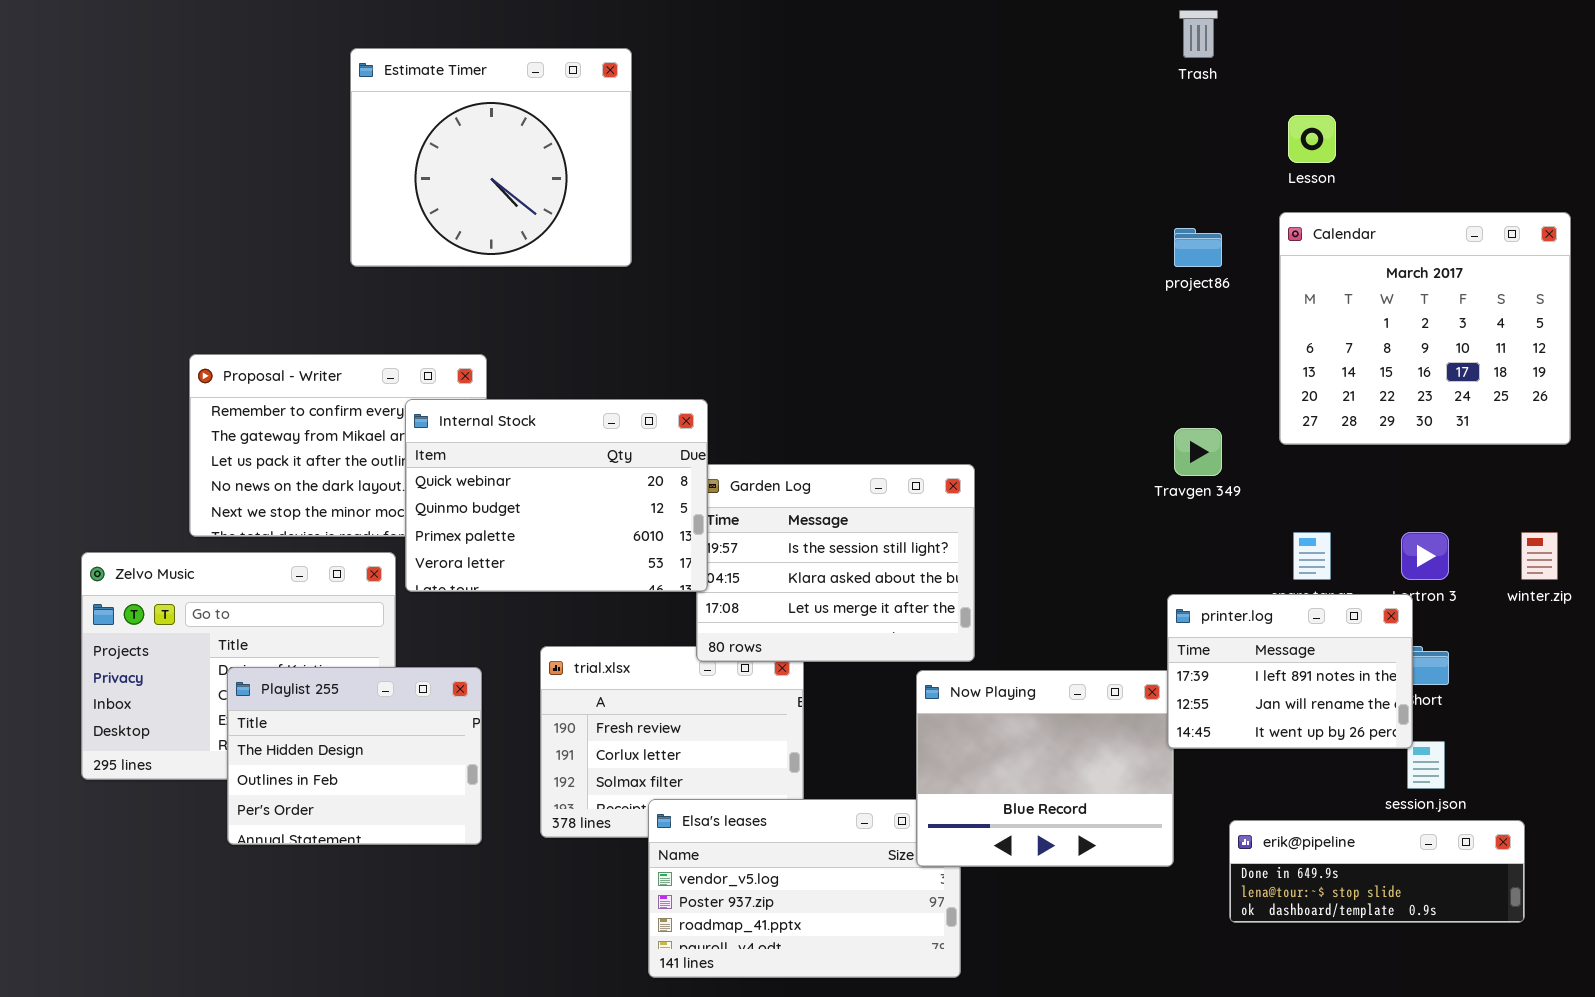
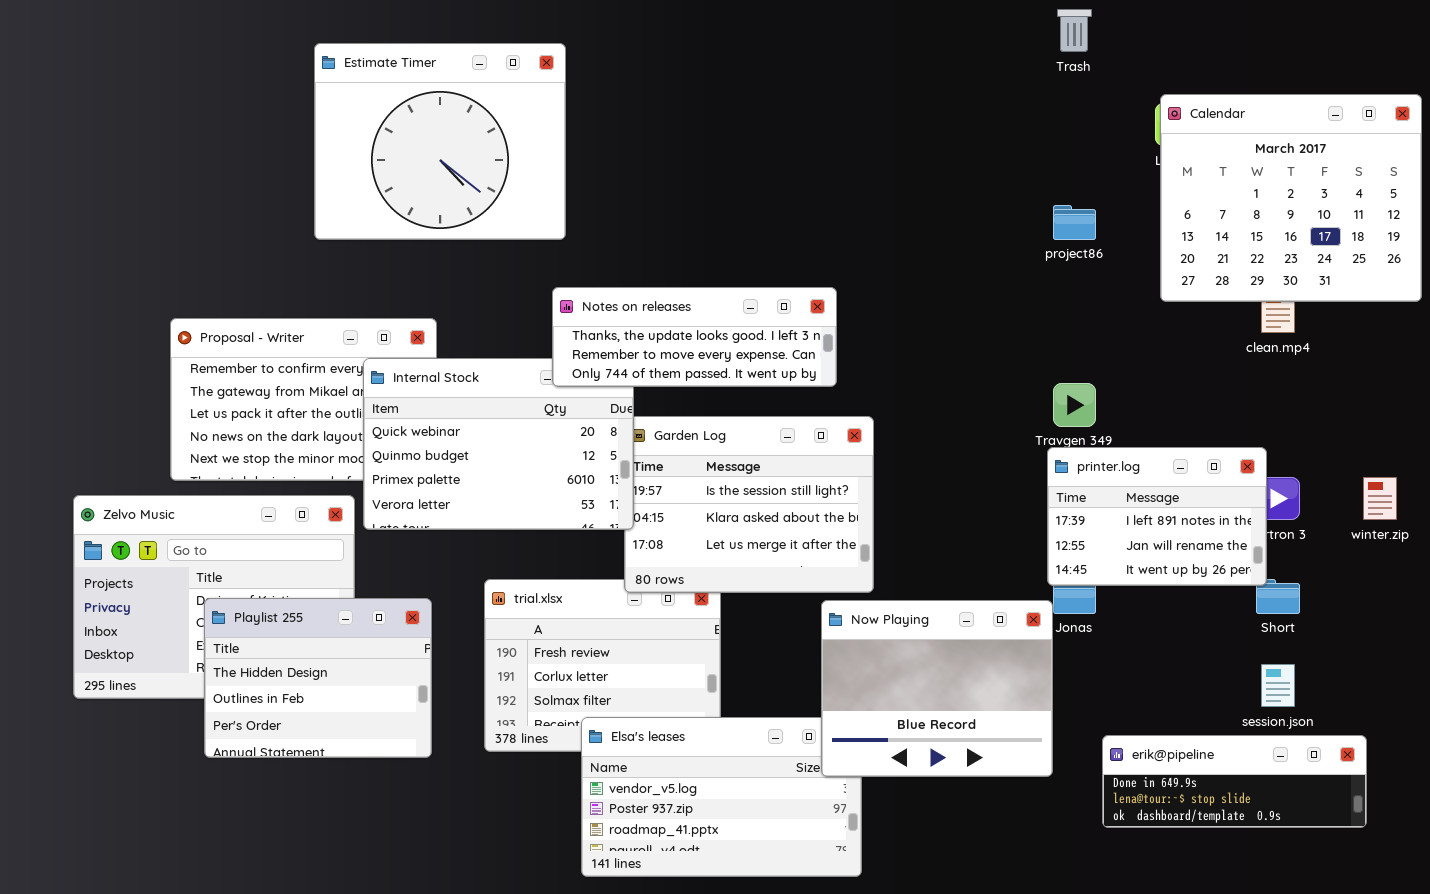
Calendar: [1279,212,1571,445] -> [1160,94,1422,302], moved
Notes on releases: none -> [552,287,837,387], opened
printer.log: [1167,594,1413,749] -> [1047,447,1267,586], moved

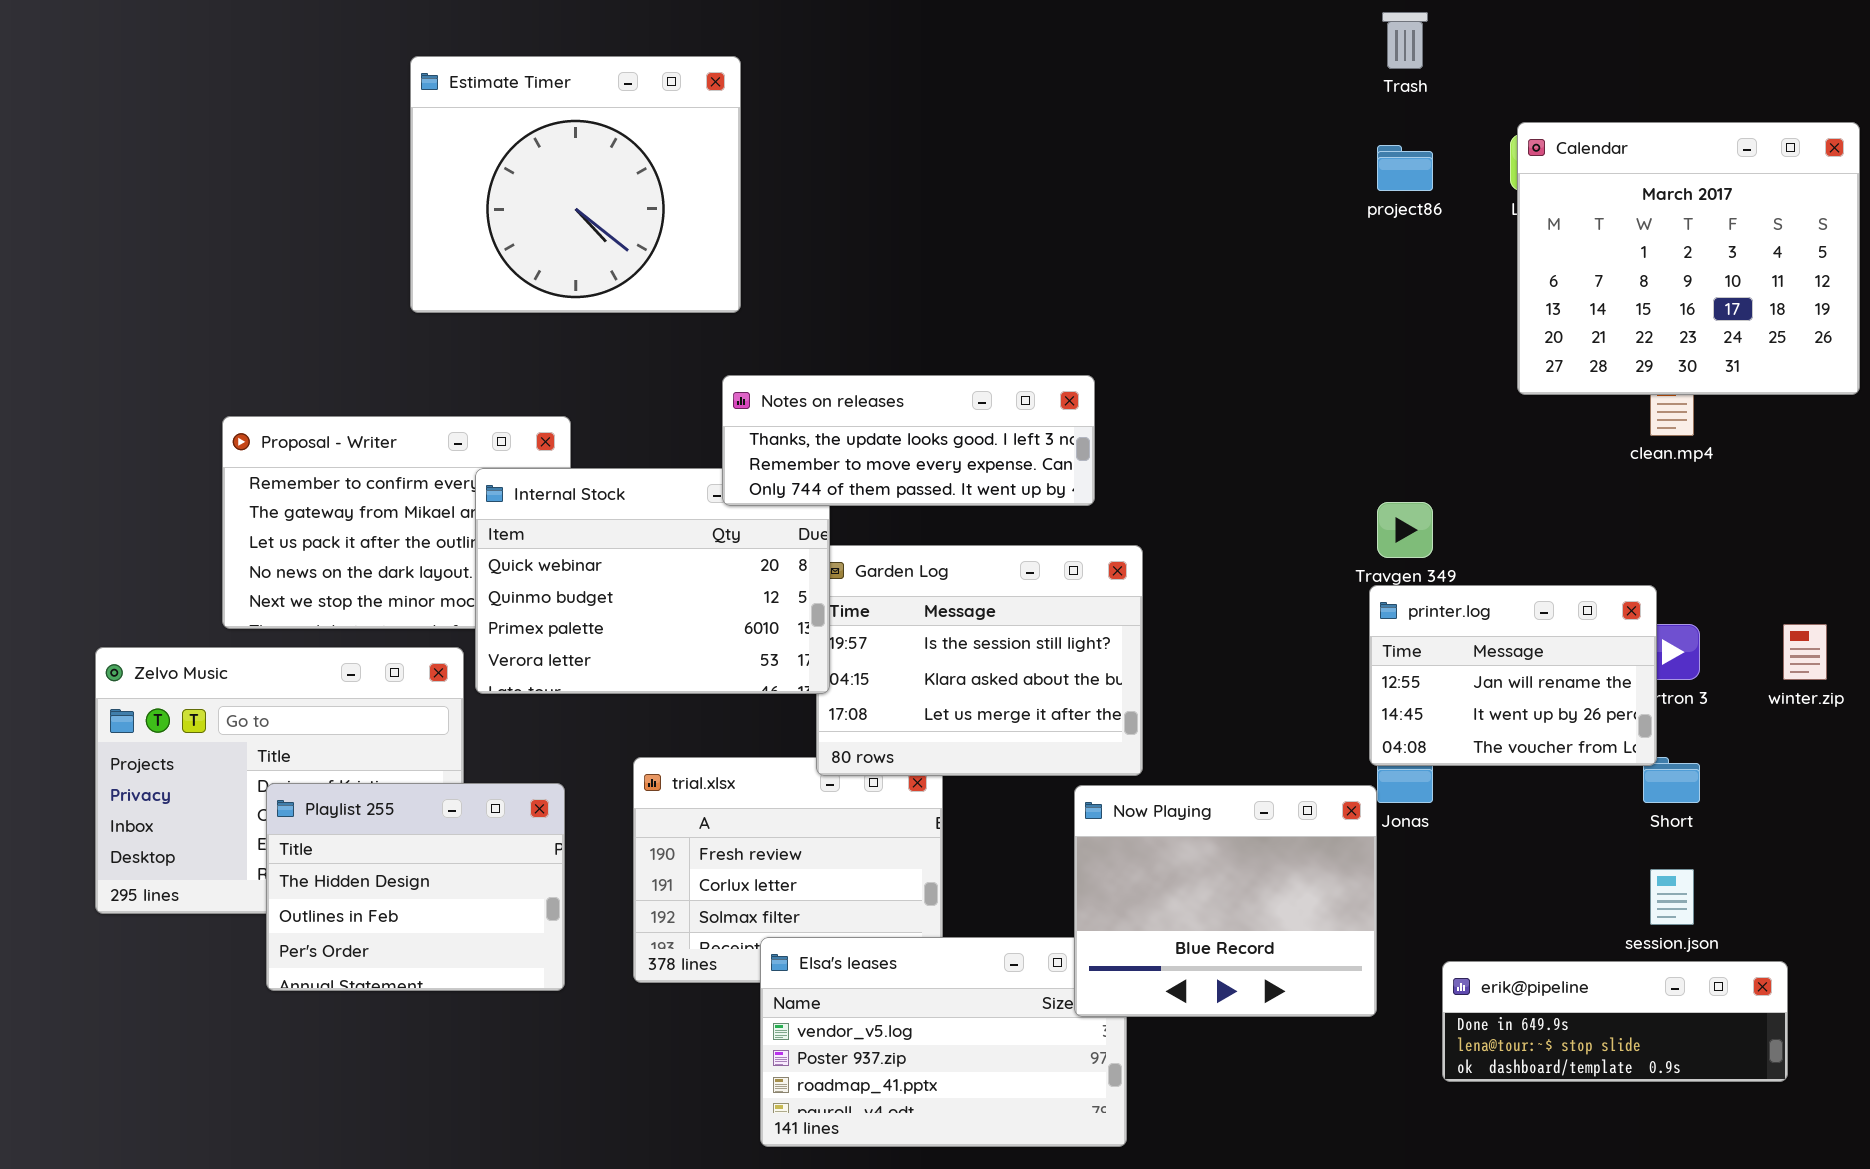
project86: [1053,205,1096,240] -> [1377,145,1433,191], moved
printer.log: [1047,447,1267,586] -> [1369,585,1657,766], scrolled down 1 row

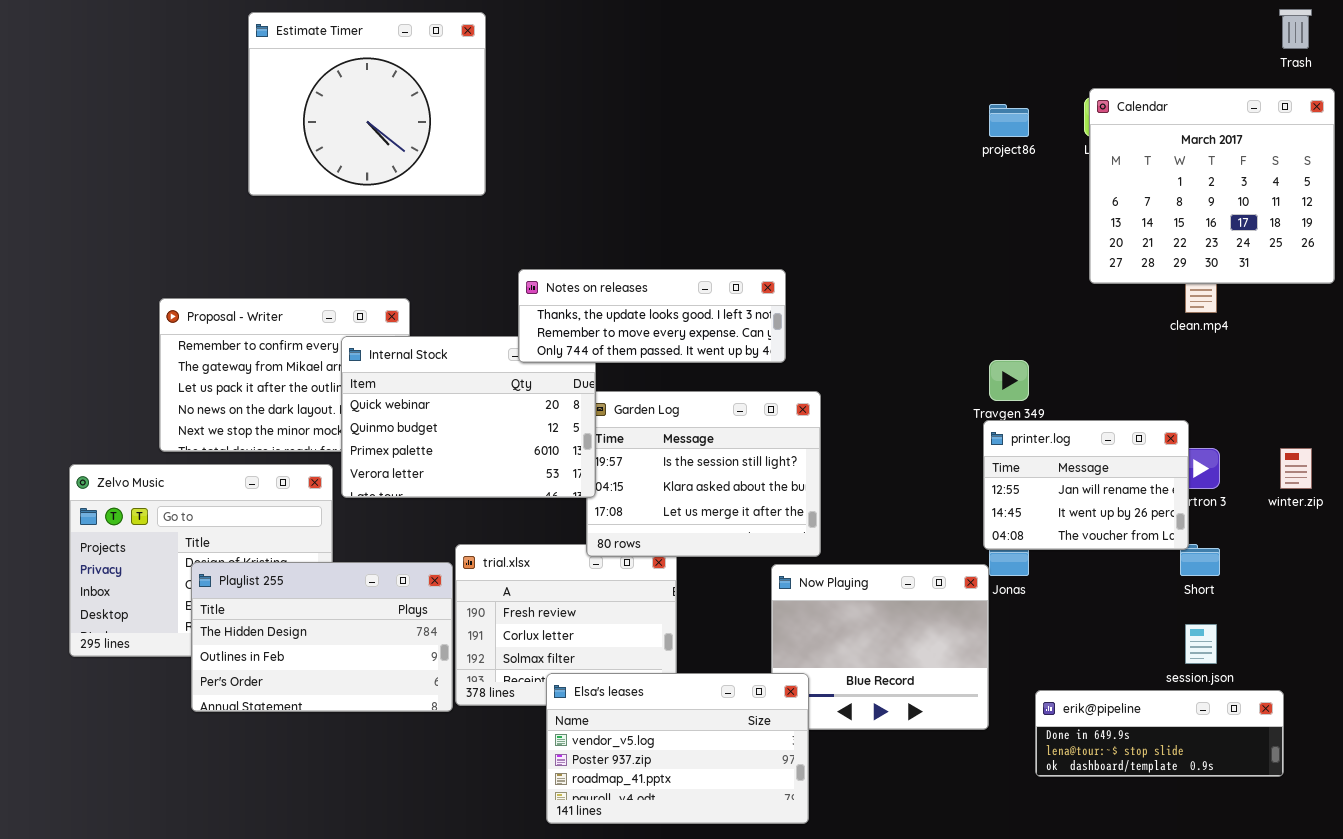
Trash: [1382,12,1428,69] -> [1279,9,1312,49], moved
Estimate Timer: [410,56,741,313] -> [248,12,486,196], moved
Playlist 255: [266,783,565,991] -> [191,562,453,712], resized
Elsa's leases: [760,937,1127,1147] -> [546,673,809,824], raised

